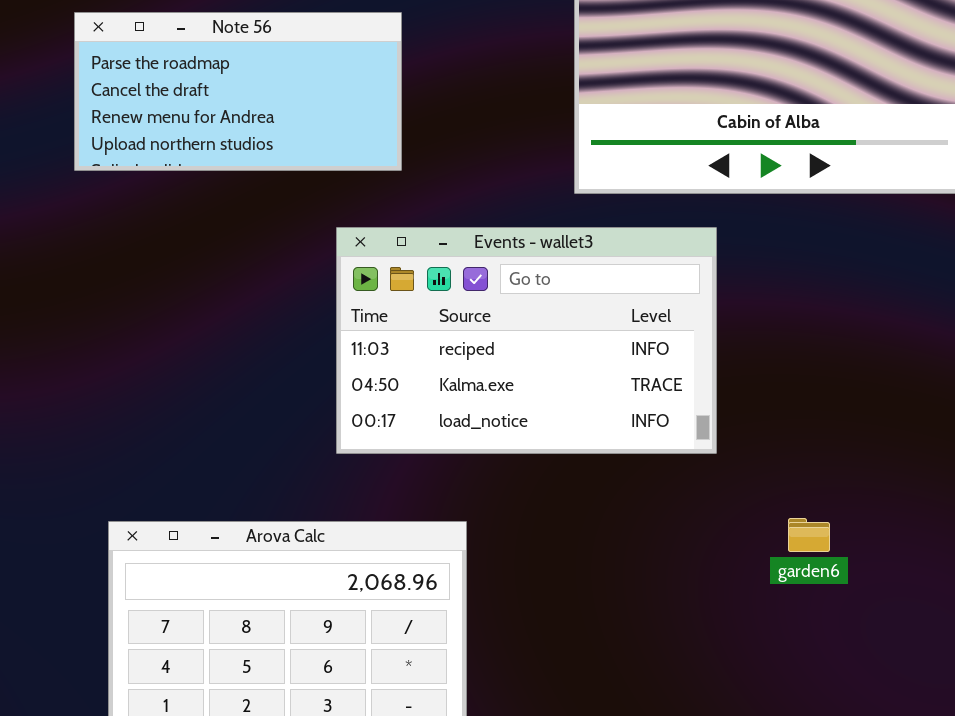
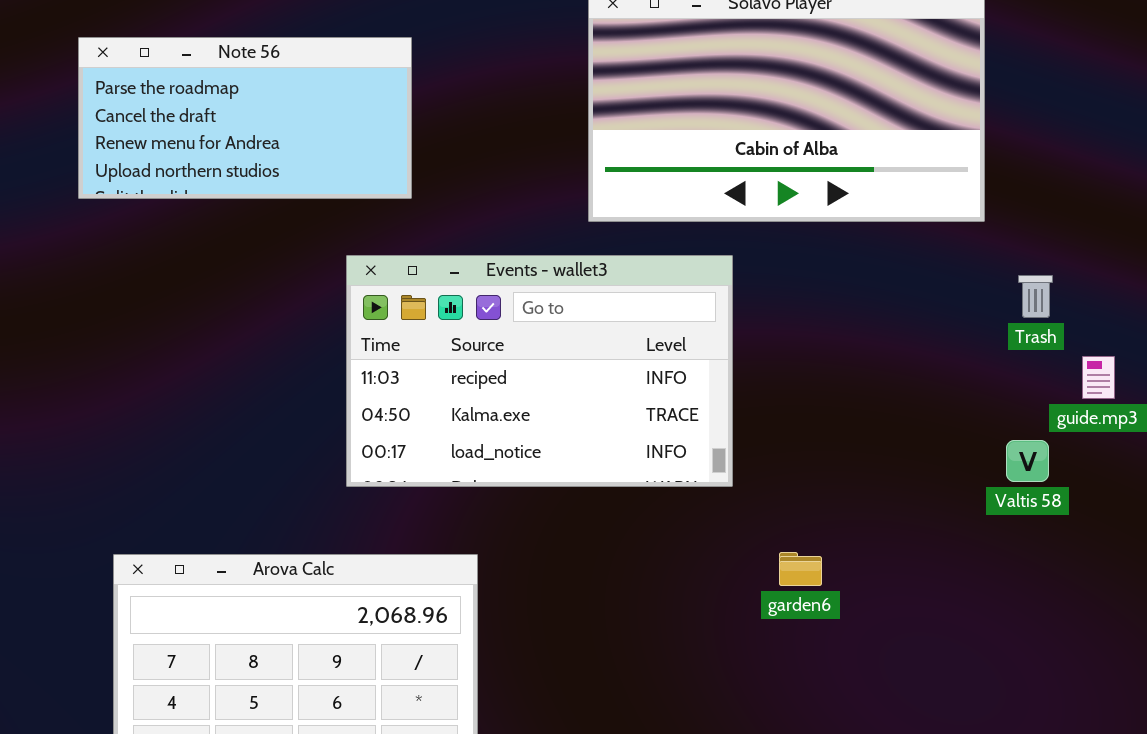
garden6: [788,518,830,552] -> [779,552,822,586], moved

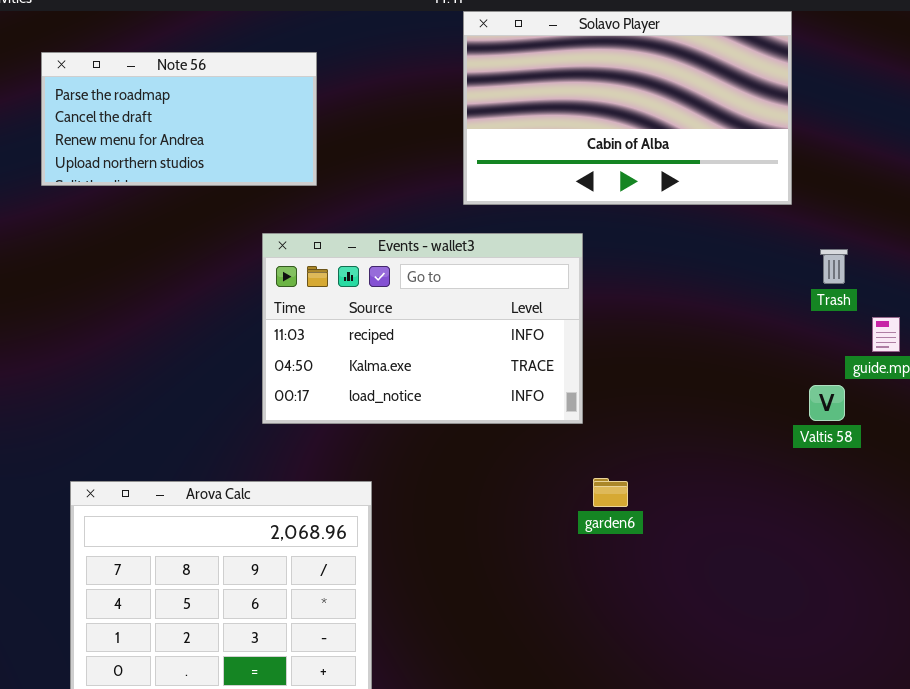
garden6: [779,552,822,586] -> [593,478,628,507], moved

